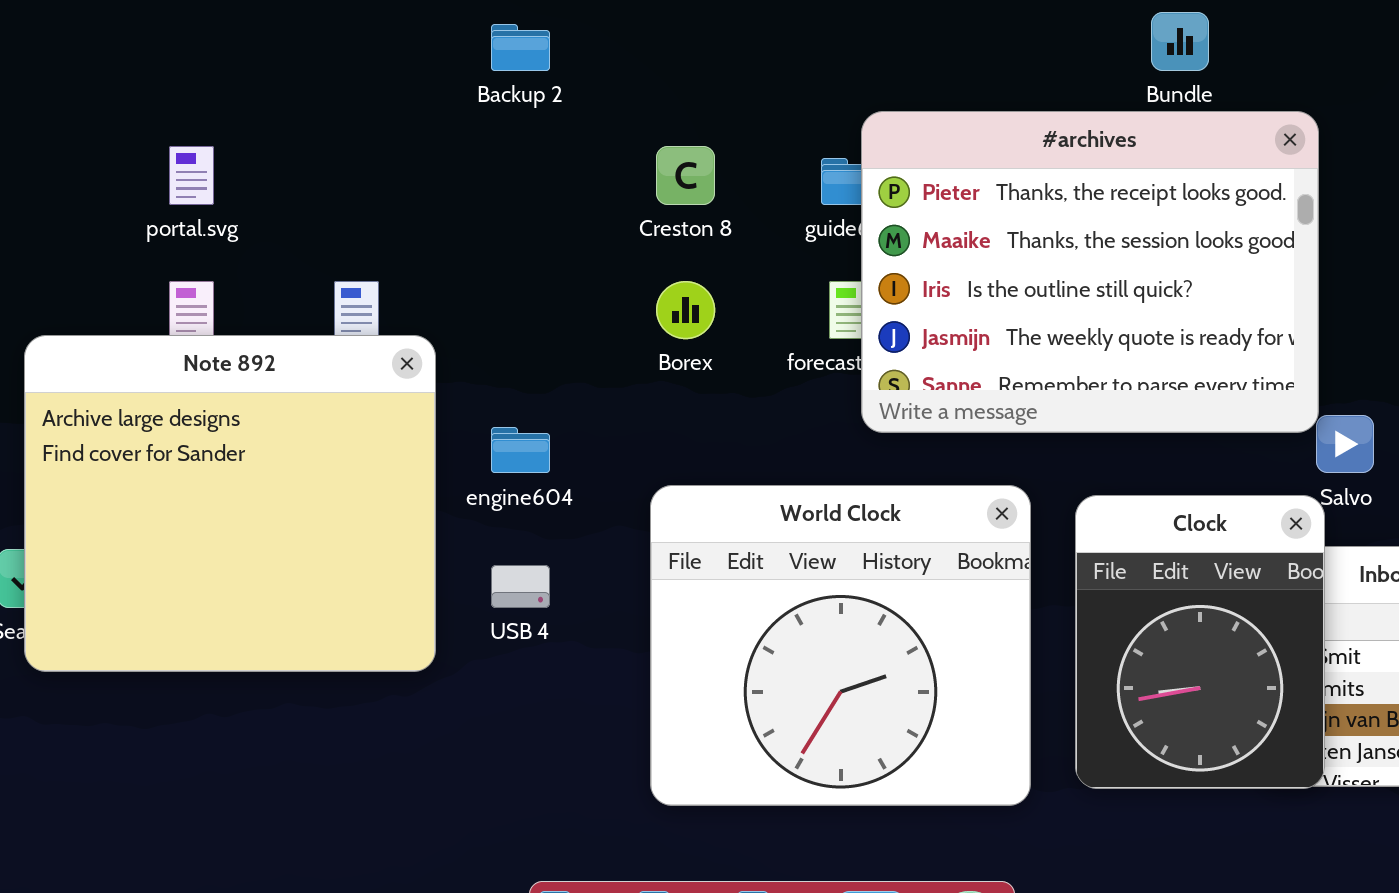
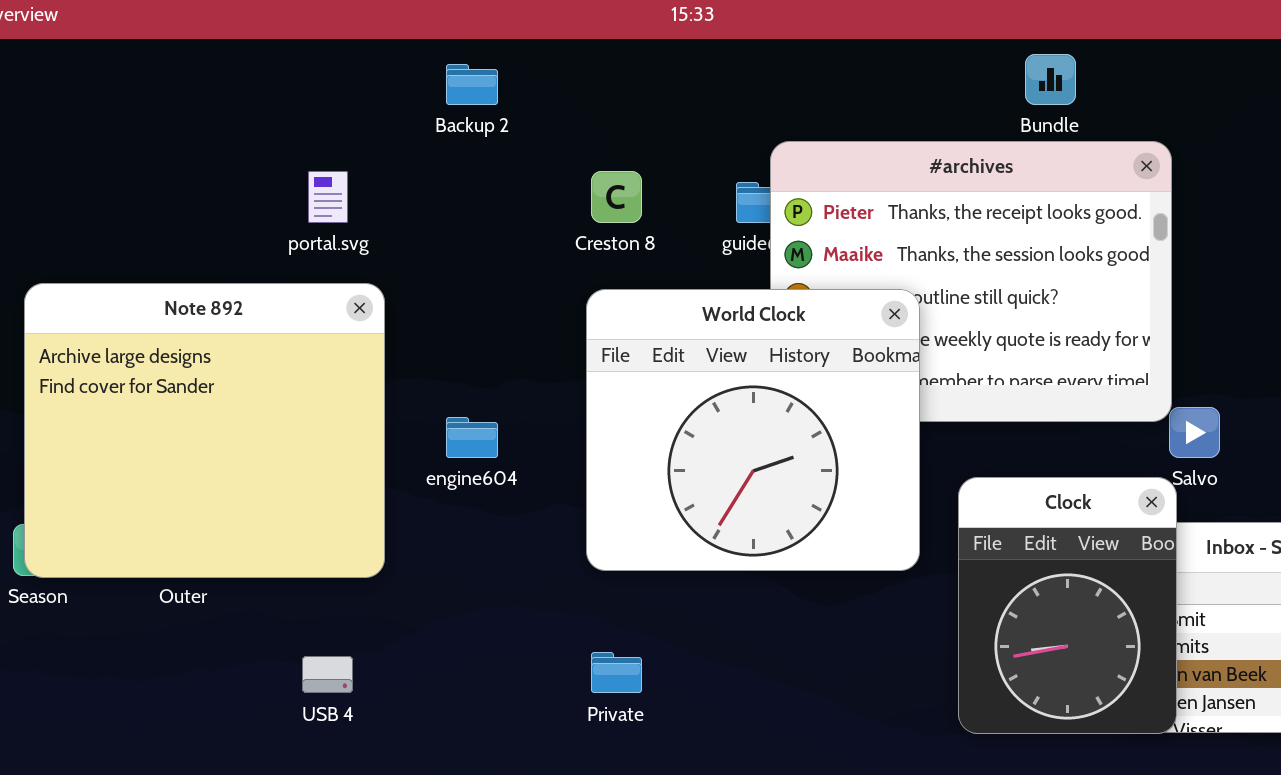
portal.svg: [169,146,214,205] -> [308,171,348,223], moved
Note 892: [24,335,436,672] -> [24,283,385,578], moved
World Clock: [650,485,1031,806] -> [586,289,920,571], moved
USB 4: [491,565,550,608] -> [302,656,353,693], moved

